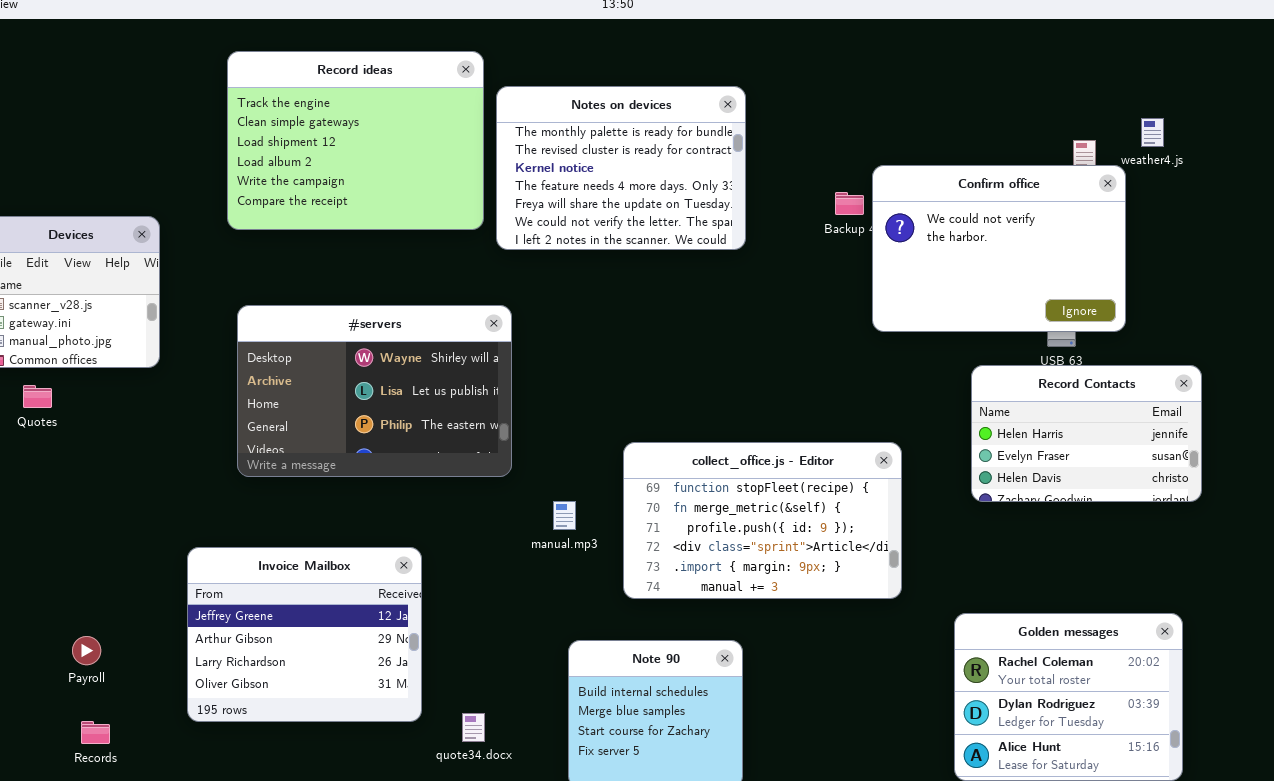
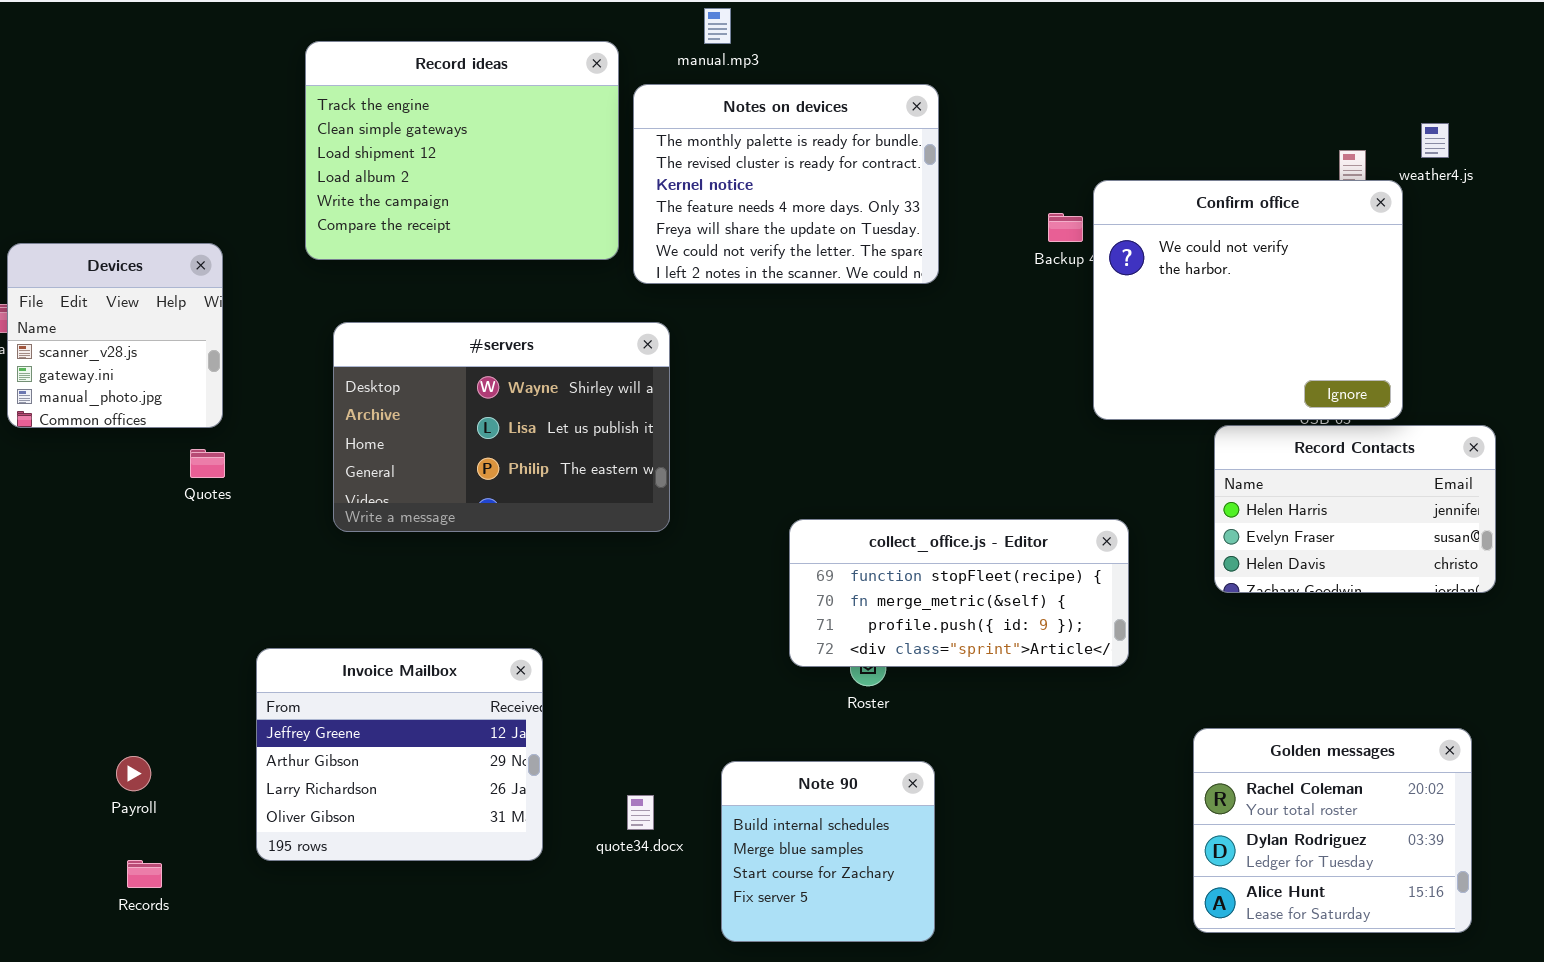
Confirm office: [872,165,1126,332] -> [1093,180,1403,420], resized
#servers: [237,305,512,477] -> [333,322,670,532], moved
Quotes: [23,385,52,408] -> [190,449,225,478], moved
collect_office.js - Editor: [623,442,902,599] -> [789,519,1129,667], resized
manual.mp3: [553,501,576,530] -> [704,8,731,44], moved
quote34.docx: [462,713,485,742] -> [627,795,654,830], moved

